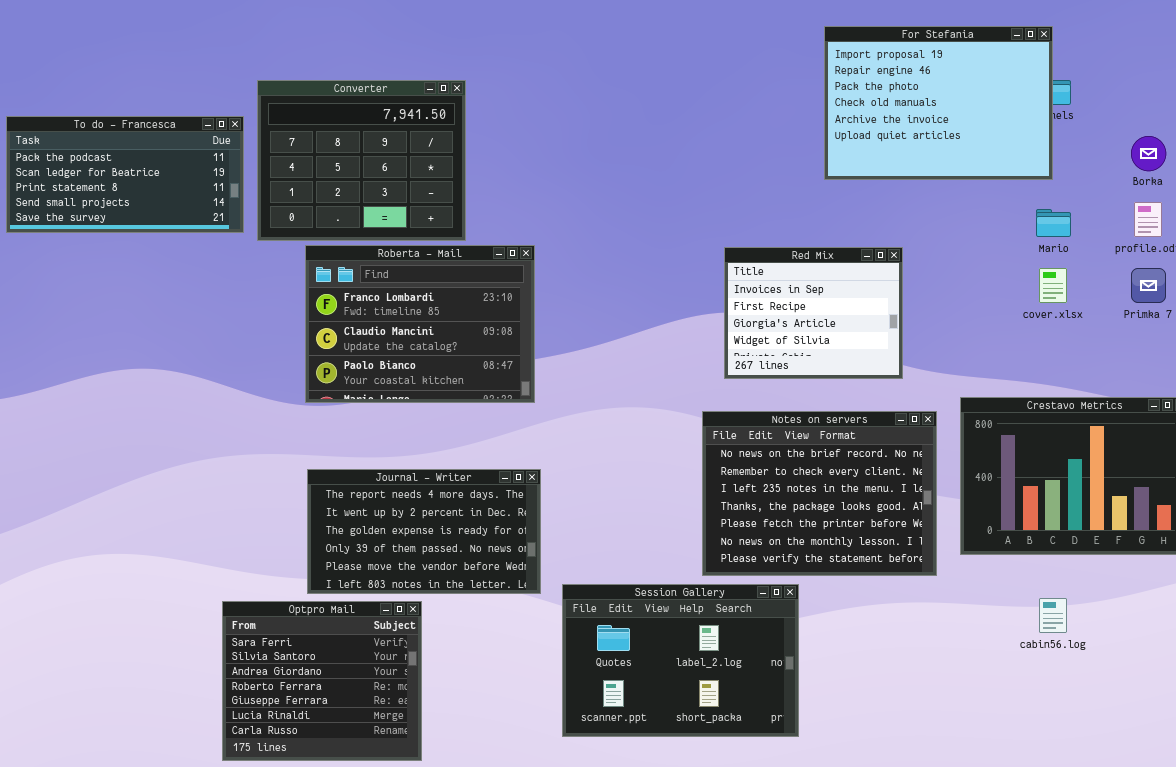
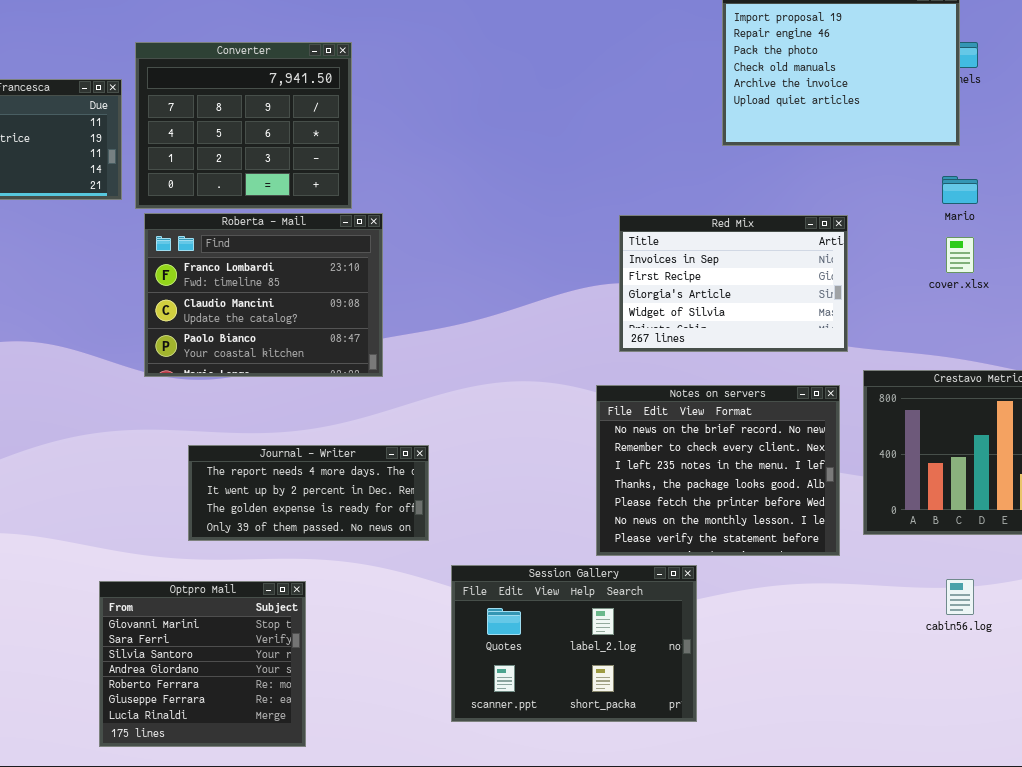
Roberta - Mail: [305,245,535,403] -> [144,213,383,377], moved
Red Mix: [724,247,903,379] -> [619,215,848,352], resized
Journal - Writer: [307,469,541,594] -> [188,445,429,541], resized
Optpro Mail: [222,601,422,761] -> [99,581,306,747], scrolled up 1 row

